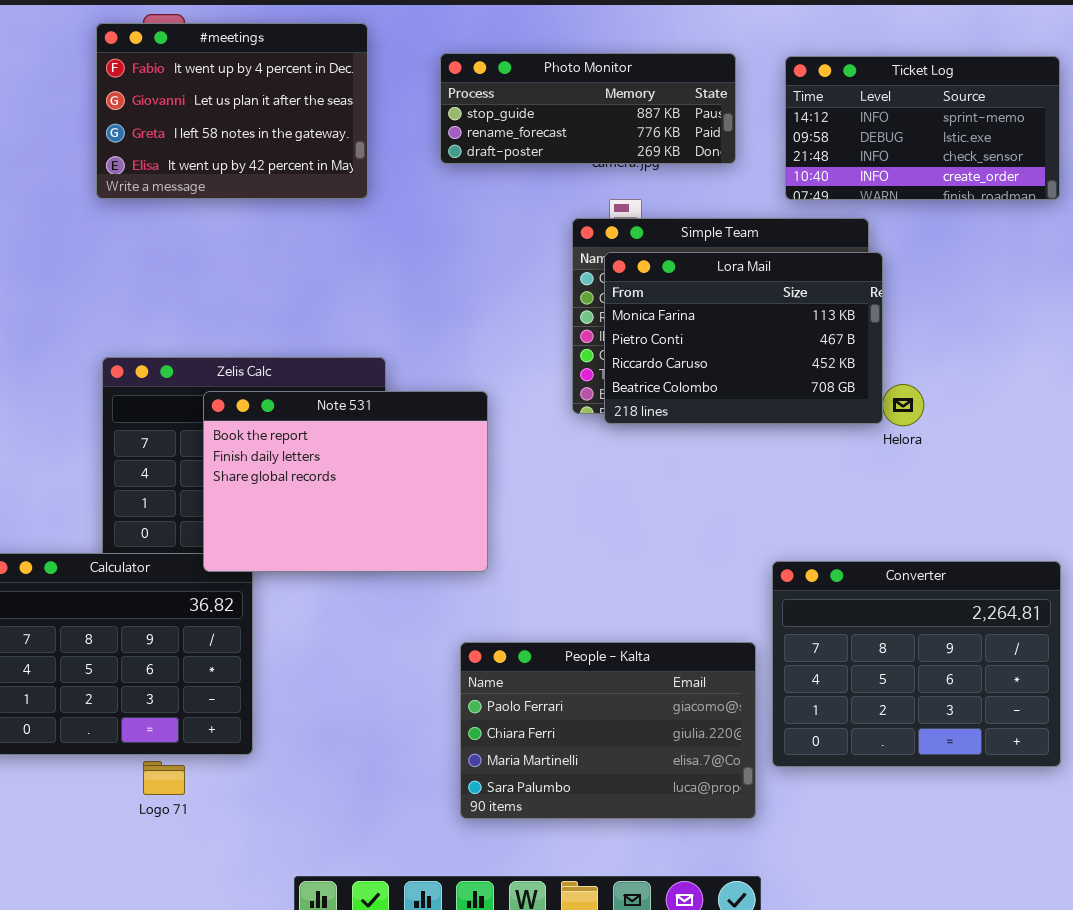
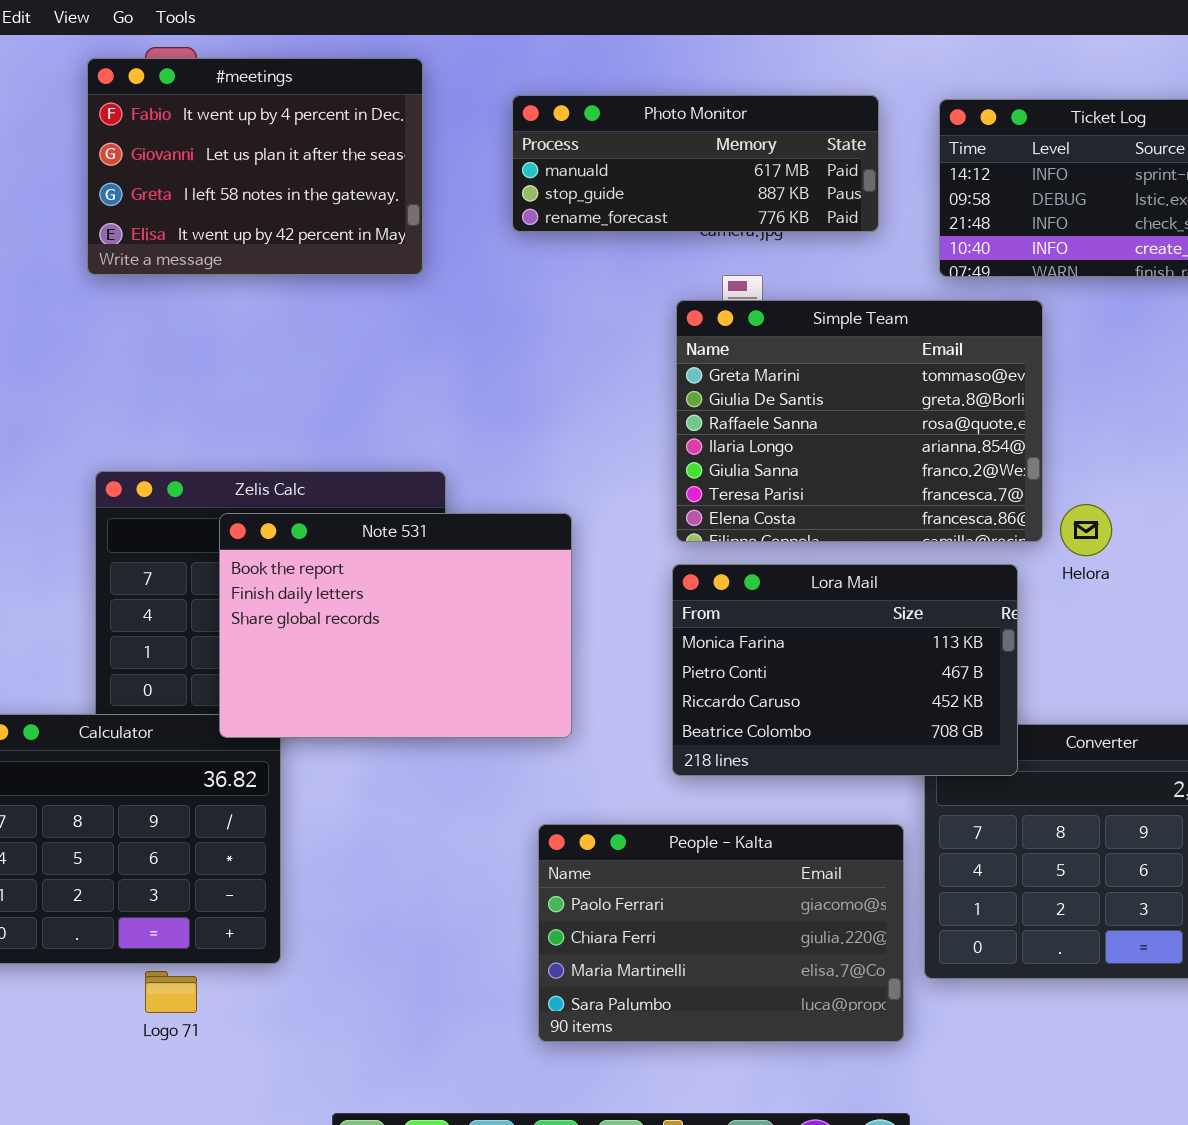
Photo Monitor: [440,53,736,164] -> [512,95,879,232], scrolled up 1 row
Lora Mail: [604,252,883,424] -> [672,564,1018,776], moved

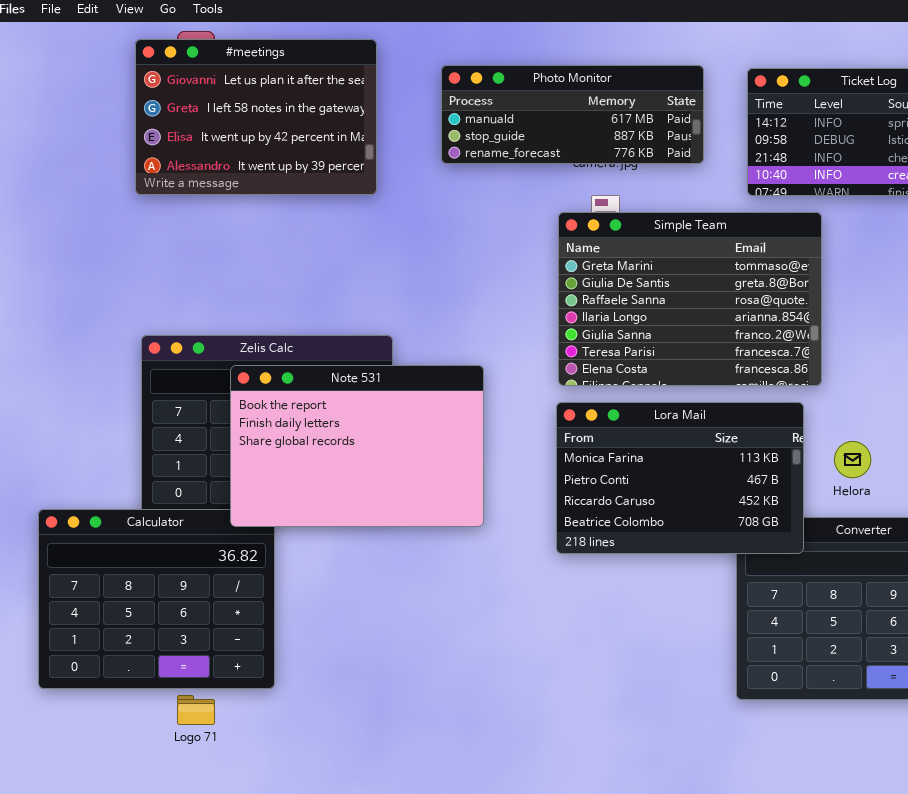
#meetings: [87,58,423,275] -> [135,39,377,195], scrolled down 1 row
Helora: [1060,504,1112,556] -> [834,441,871,478], moved
People - Kalta: [538,824,904,1042] -> none, closed

